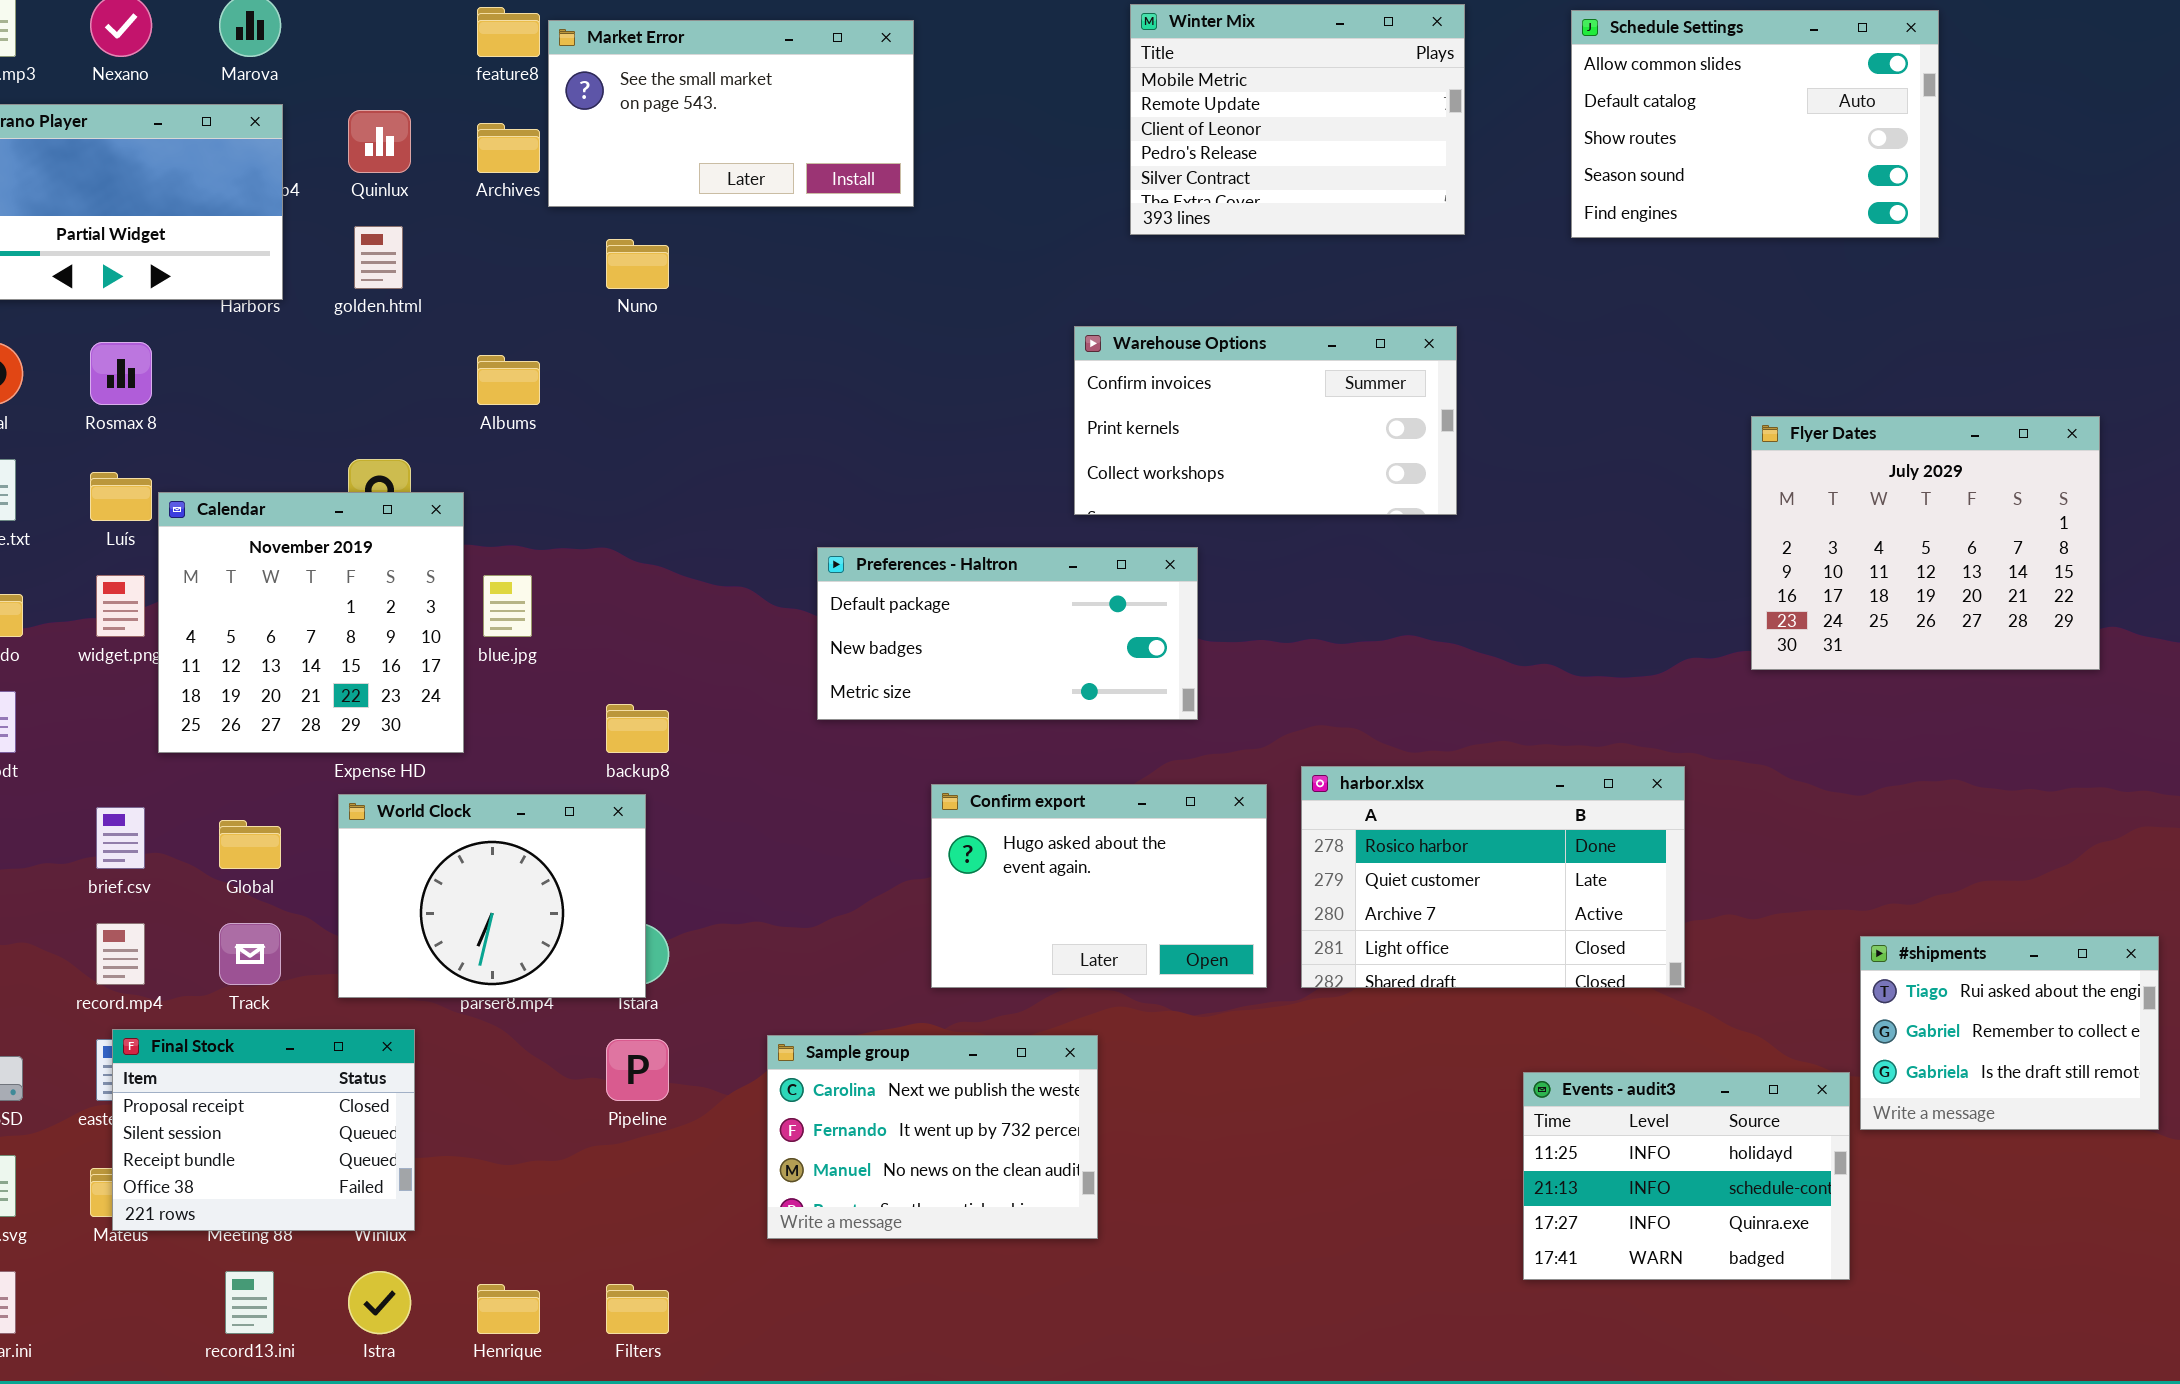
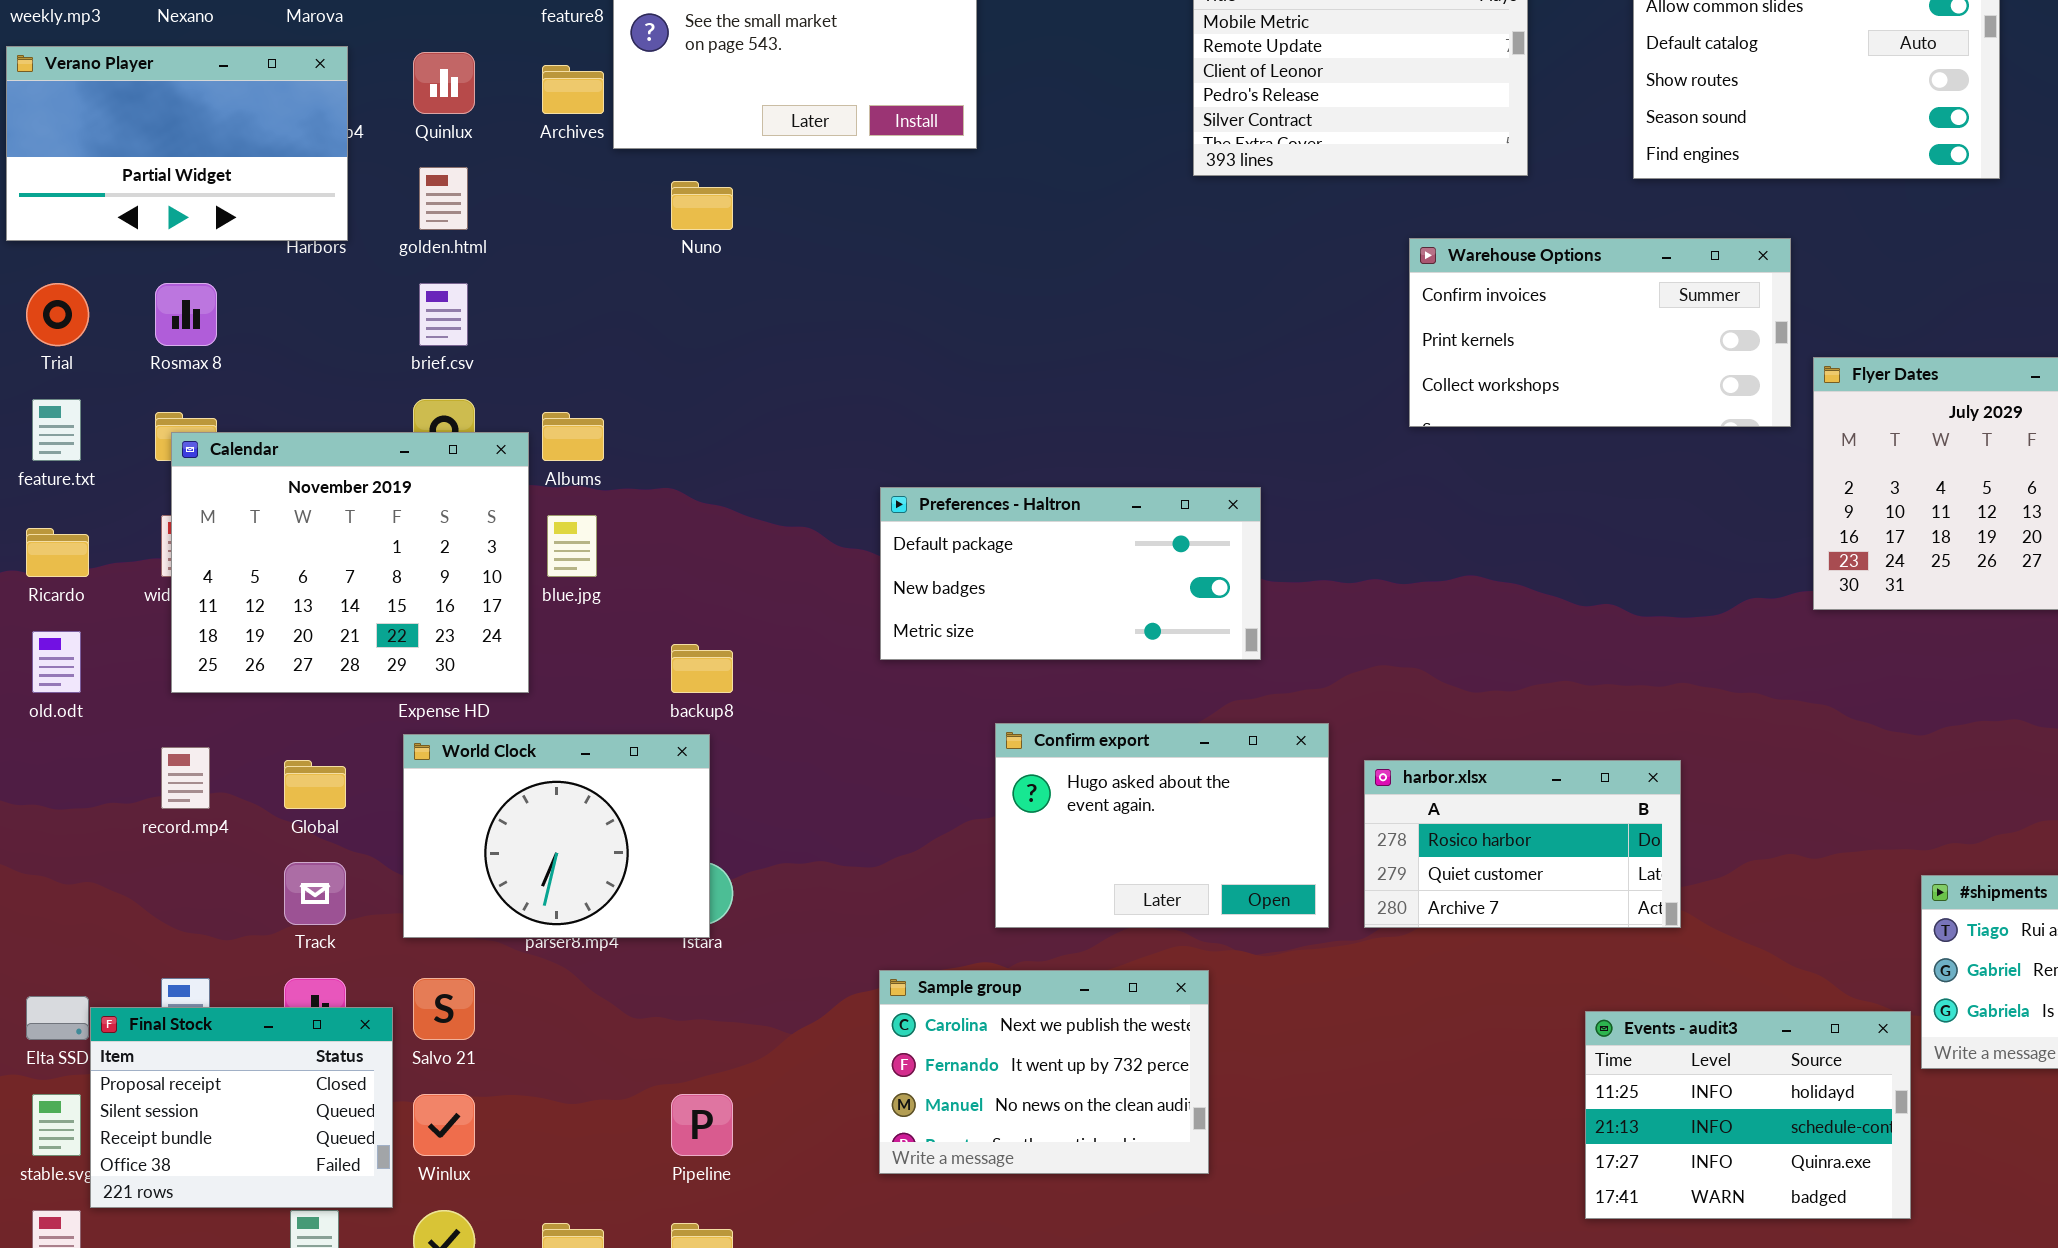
Warehouse Options: [1074,326,1457,515] -> [1409,238,1791,427], moved
Albums: [477,355,540,405] -> [542,412,604,461], moved
Calendar: [158,492,464,753] -> [171,432,529,693], resized
harbor.xlsx: [1301,766,1685,988] -> [1364,760,1681,928], resized
brief.csv: [96,807,145,869] -> [419,283,468,346], moved
record.mp4: [96,923,145,985] -> [161,747,210,809], moved
Final Stock: [112,1029,415,1231] -> [90,1007,393,1208], moved
Sample group: [767,1035,1098,1239] -> [879,970,1209,1174], moved
Pipeline: [606,1039,669,1101] -> [671,1094,733,1156], moved

